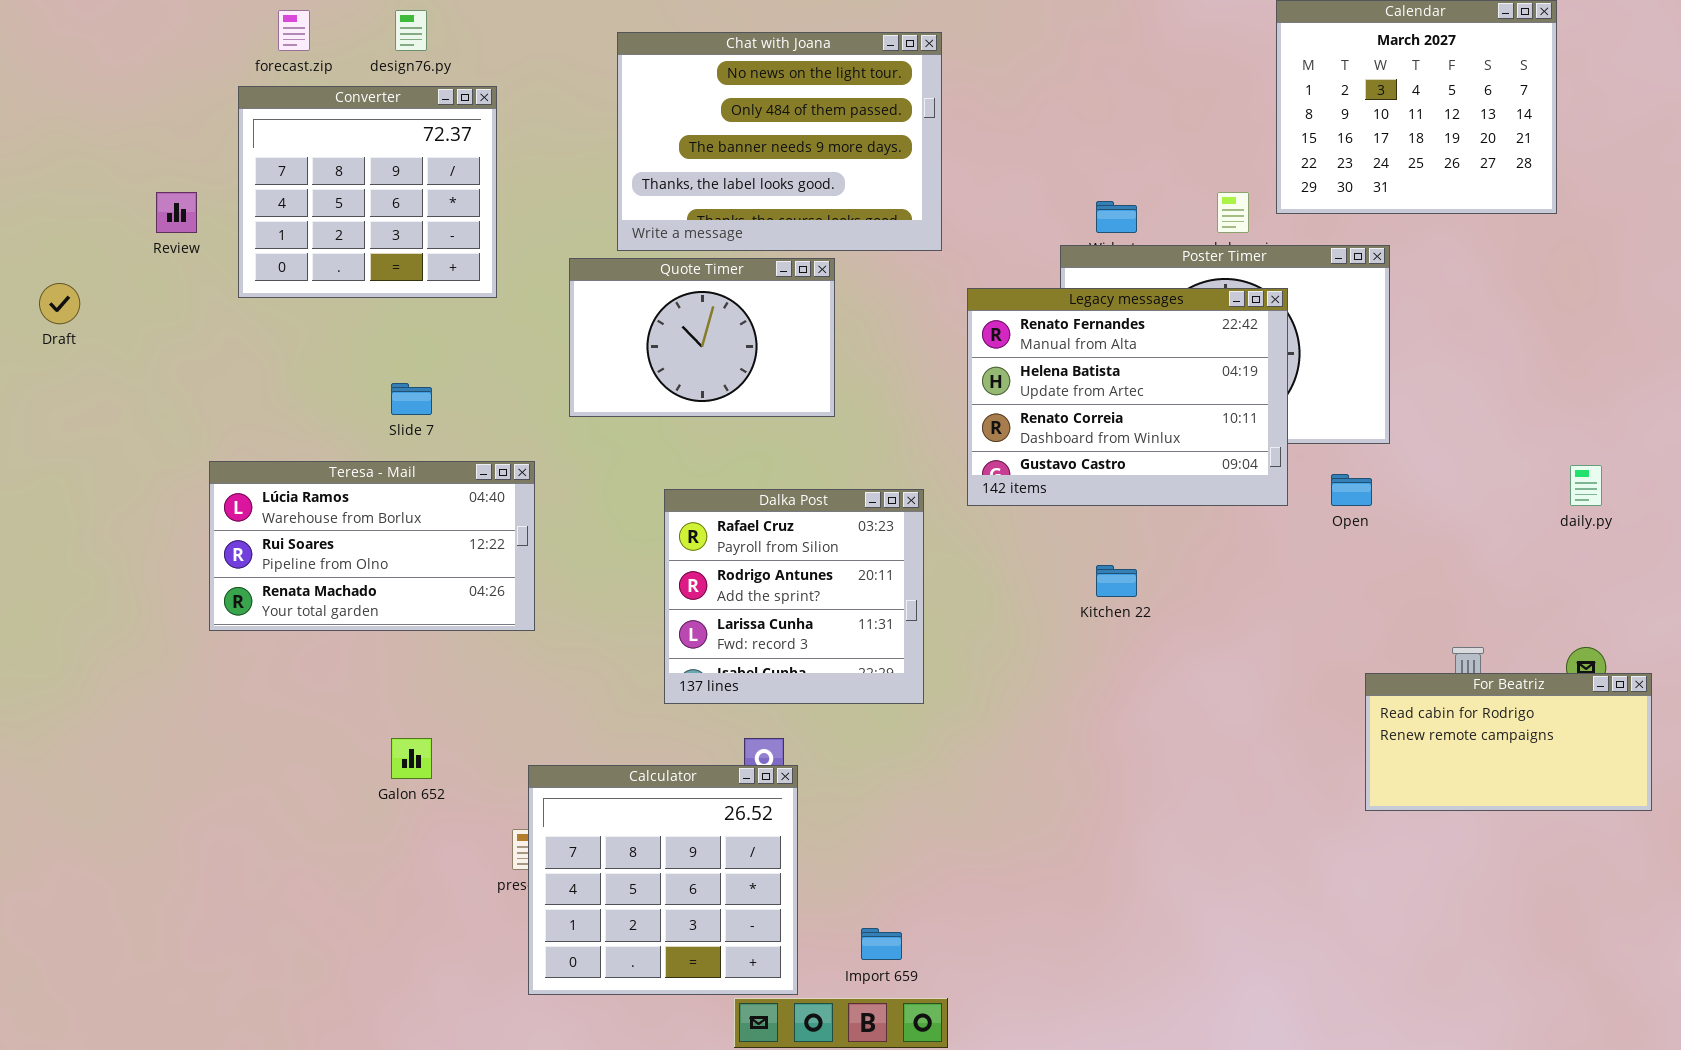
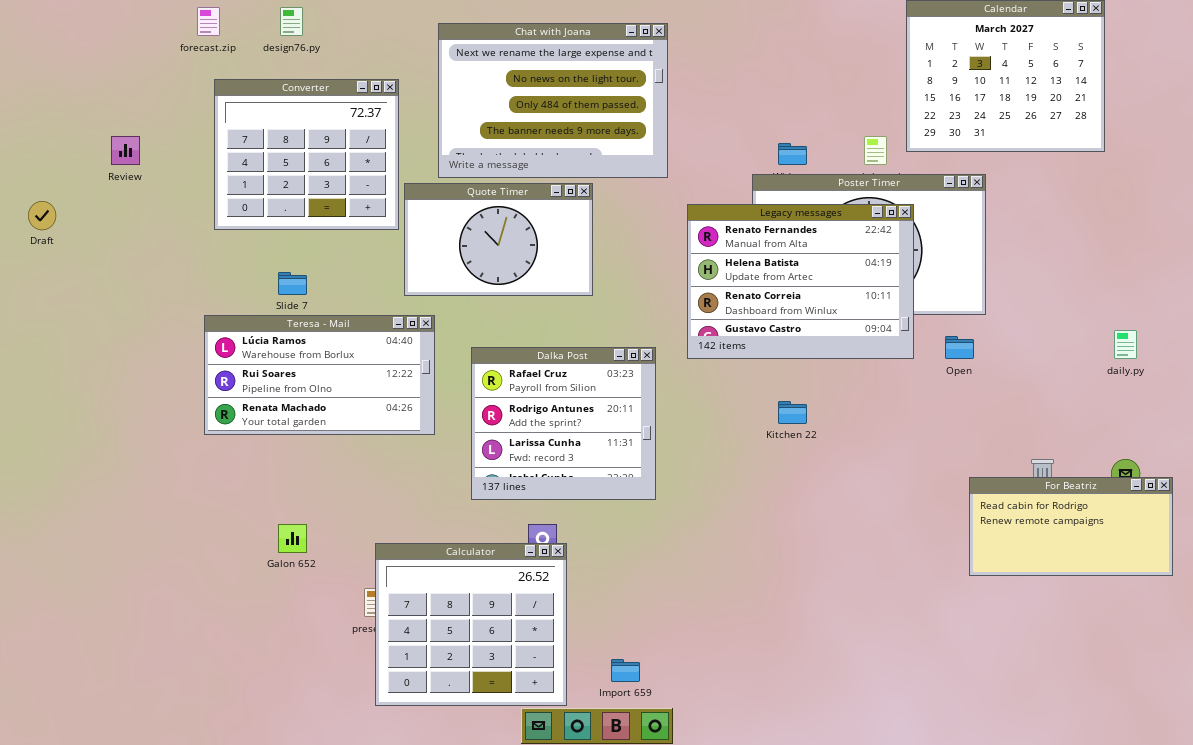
Chat with Joana: [617,32,942,251] -> [438,23,668,178], scrolled up 1 row
Converter: [238,86,497,298] -> [214,79,399,230], moved
Teresa - Mail: [209,461,535,631] -> [204,315,435,435], moved

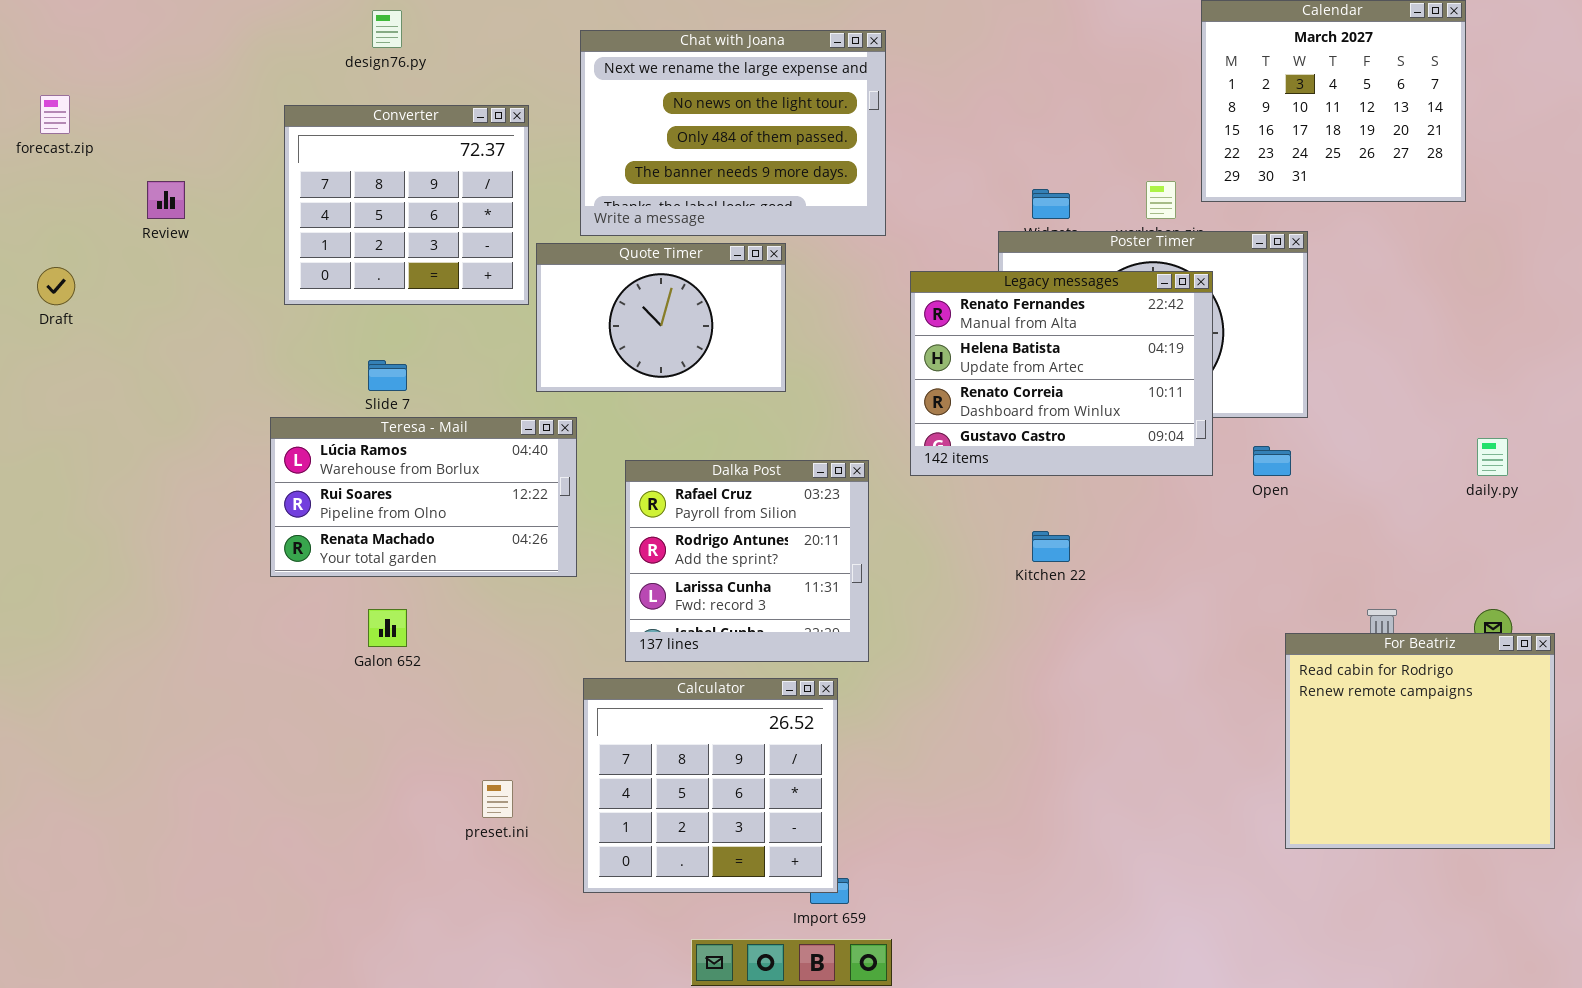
forecast.zip: [197,7,220,36] -> [40,95,70,134], moved
For Beatriz: [969,477,1173,576] -> [1285,633,1555,849], resized
Galon 652: [278,524,307,553] -> [368,609,407,647], moved
Calculator: [375,543,567,706] -> [583,678,838,893], moved

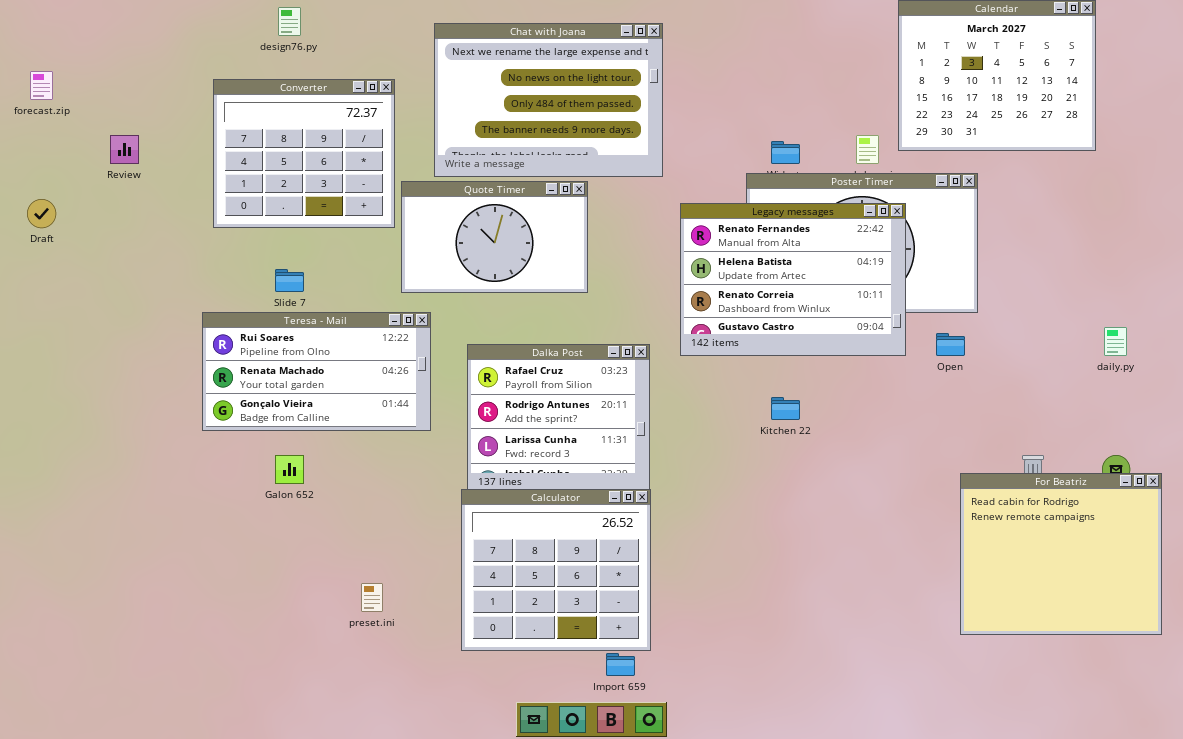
Teresa - Mail: [270,417,577,577] -> [202,312,431,431], scrolled down 1 row
Calculator: [583,678,838,893] -> [461,489,651,651], moved

